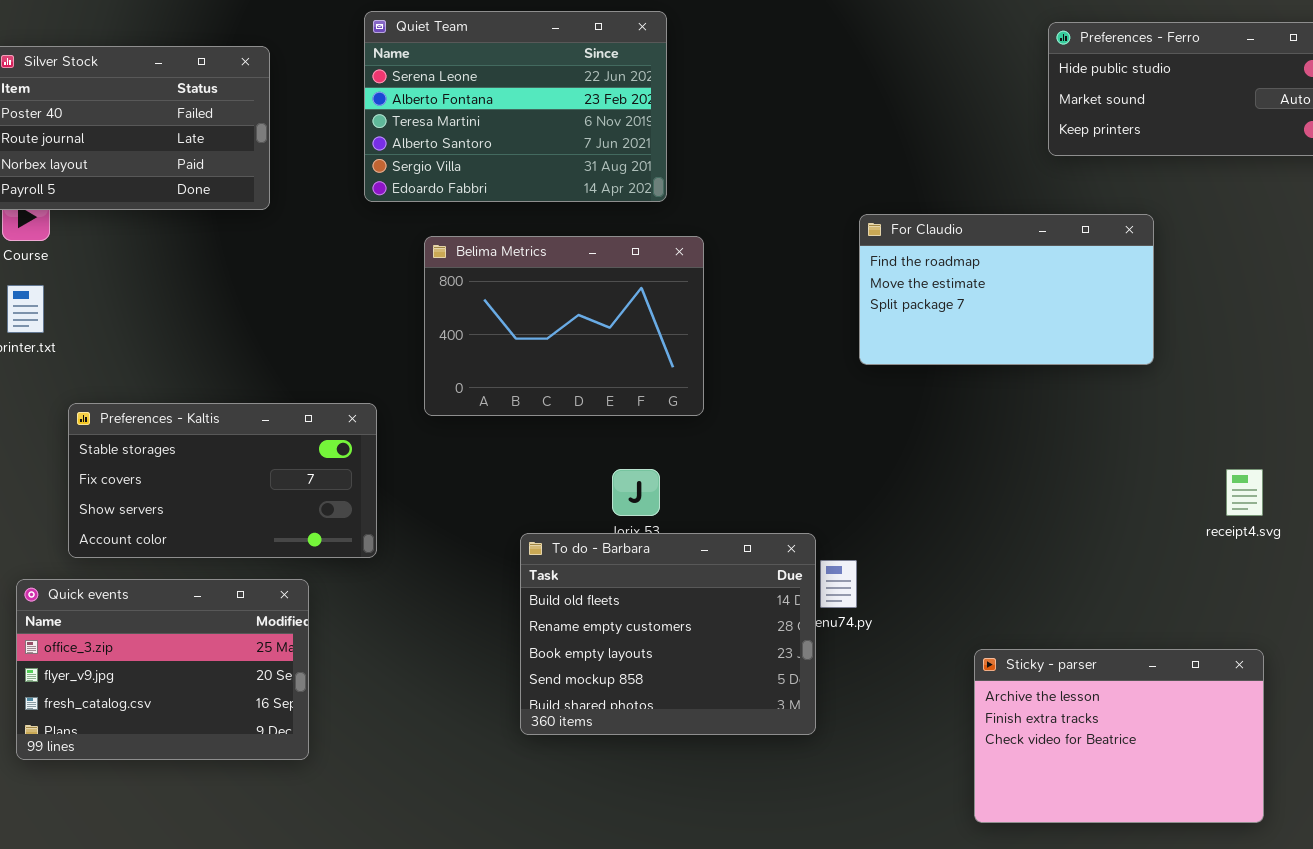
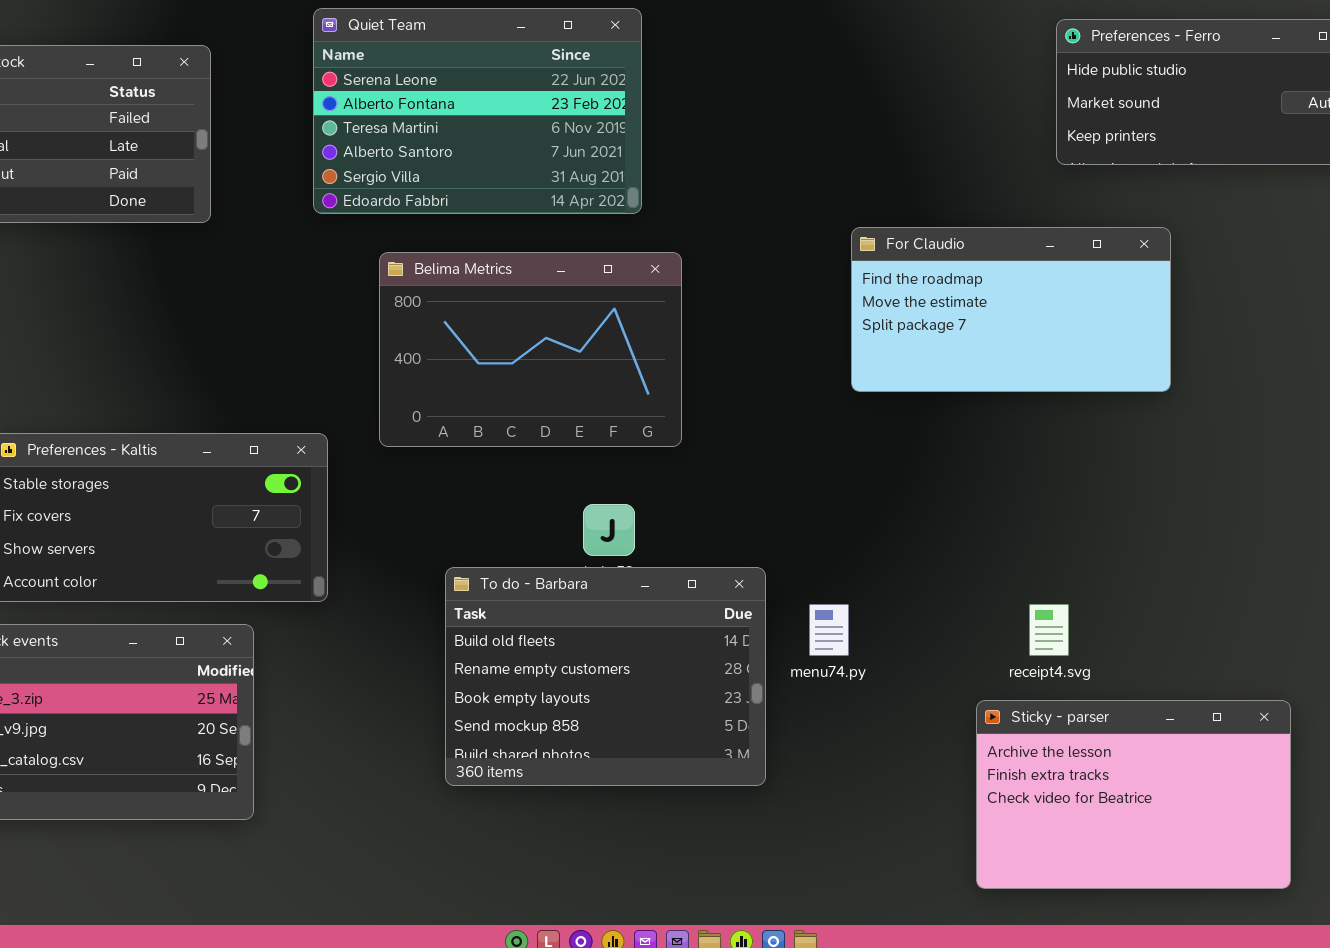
receipt4.svg: [1226,469,1263,516] -> [1029,604,1069,656], moved
To do - Barbara: [520,533,816,735] -> [445,567,766,786], moved

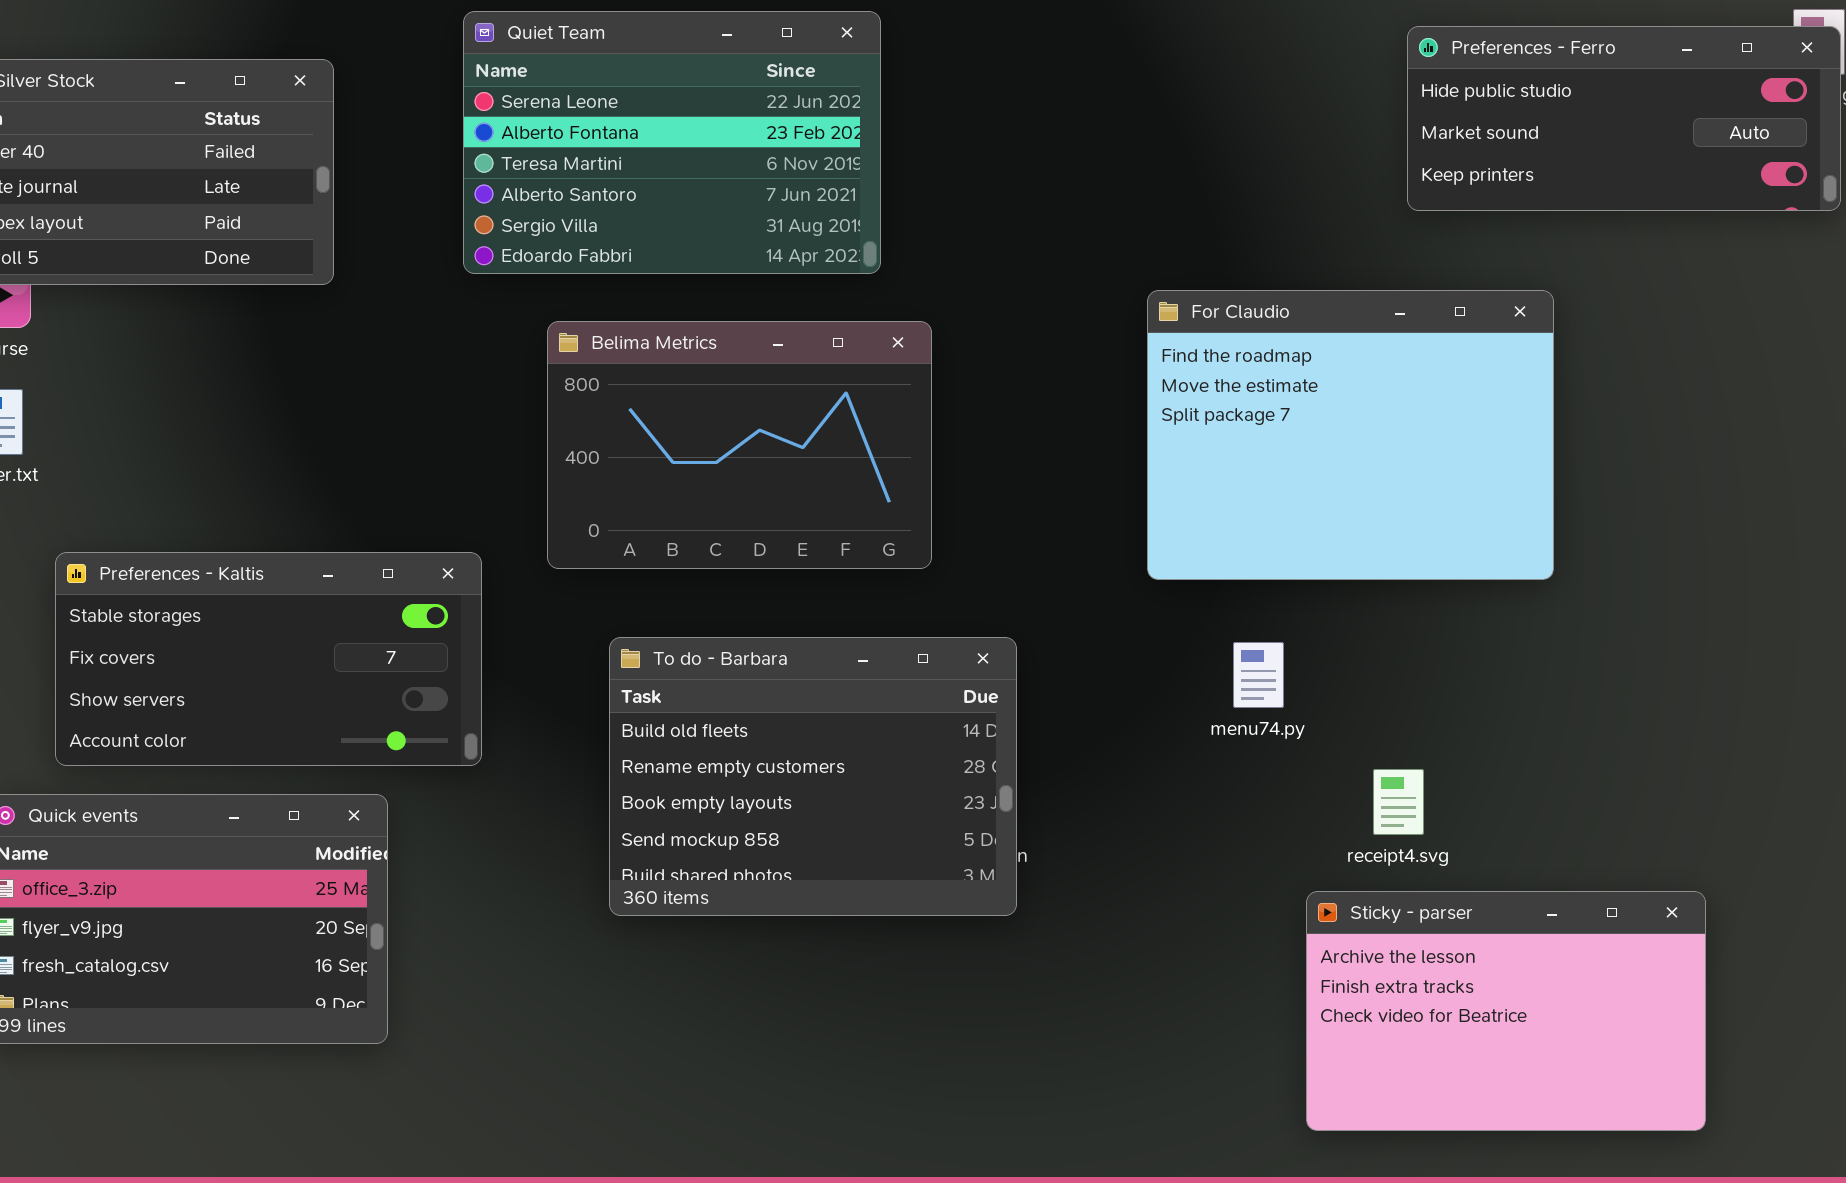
For Claudio: [851,227,1171,392] -> [1147,290,1554,580], resized
To do - Barbara: [445,567,766,786] -> [609,637,1017,916], moved
menu74.py: [809,604,849,656] -> [1233,642,1284,708], moved

